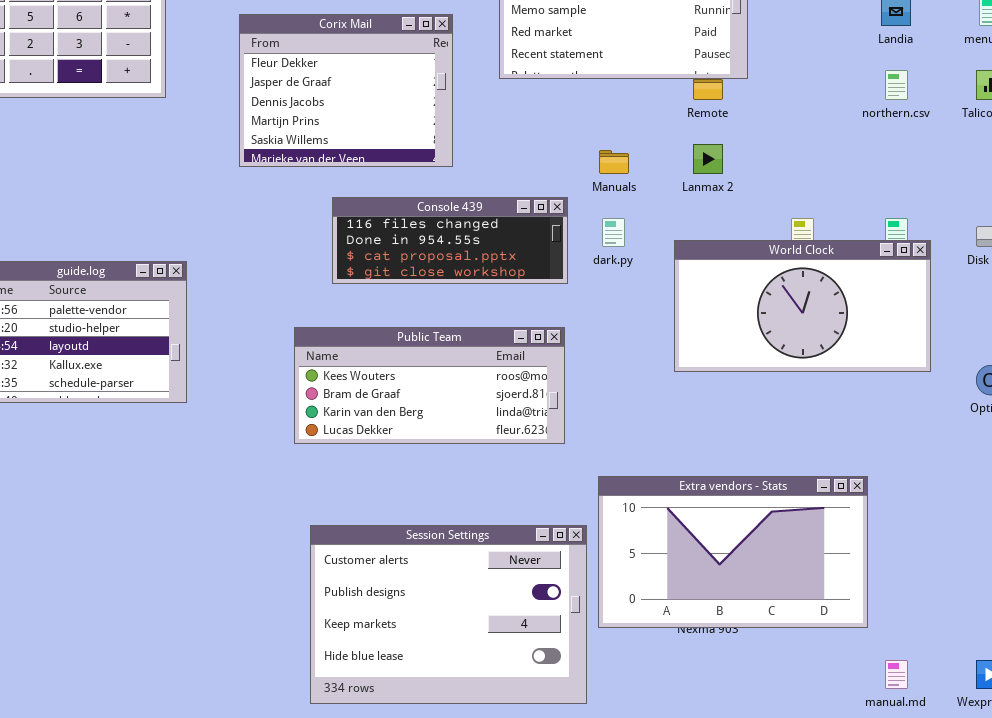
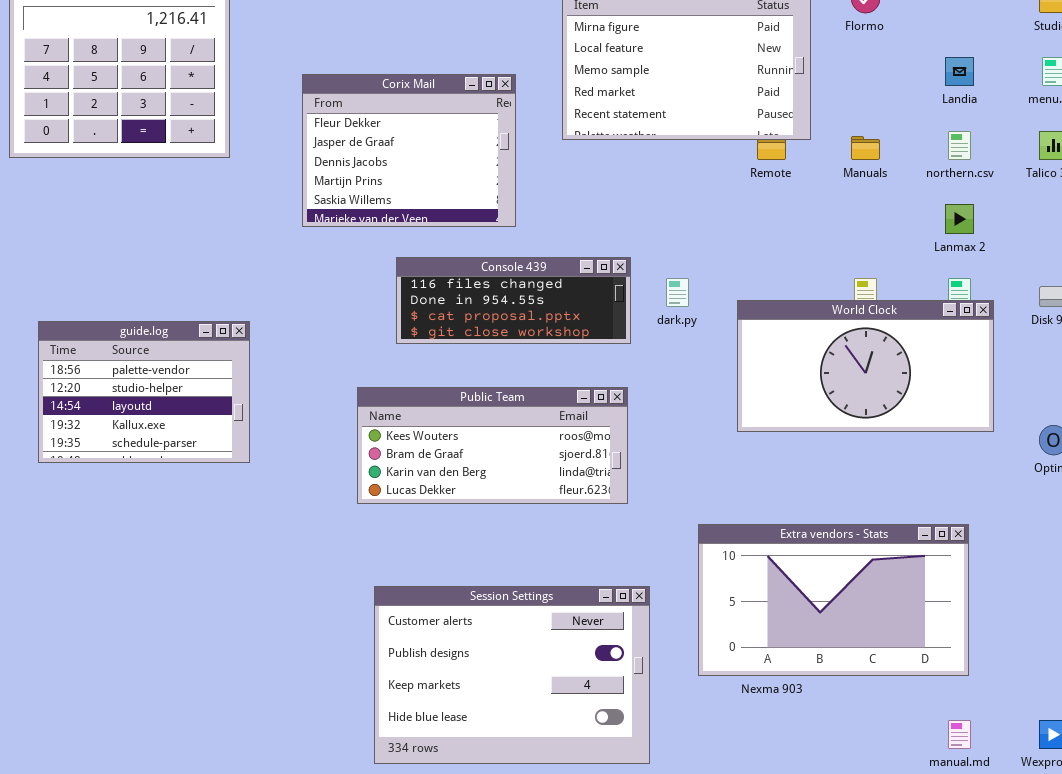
Lanmax 2: [693,144,723,174] -> [945,204,974,234], moved
Manuals: [599,150,629,174] -> [851,136,880,160], moved
Extra vendors - Stats: [598,476,868,628] -> [698,524,969,676], moved

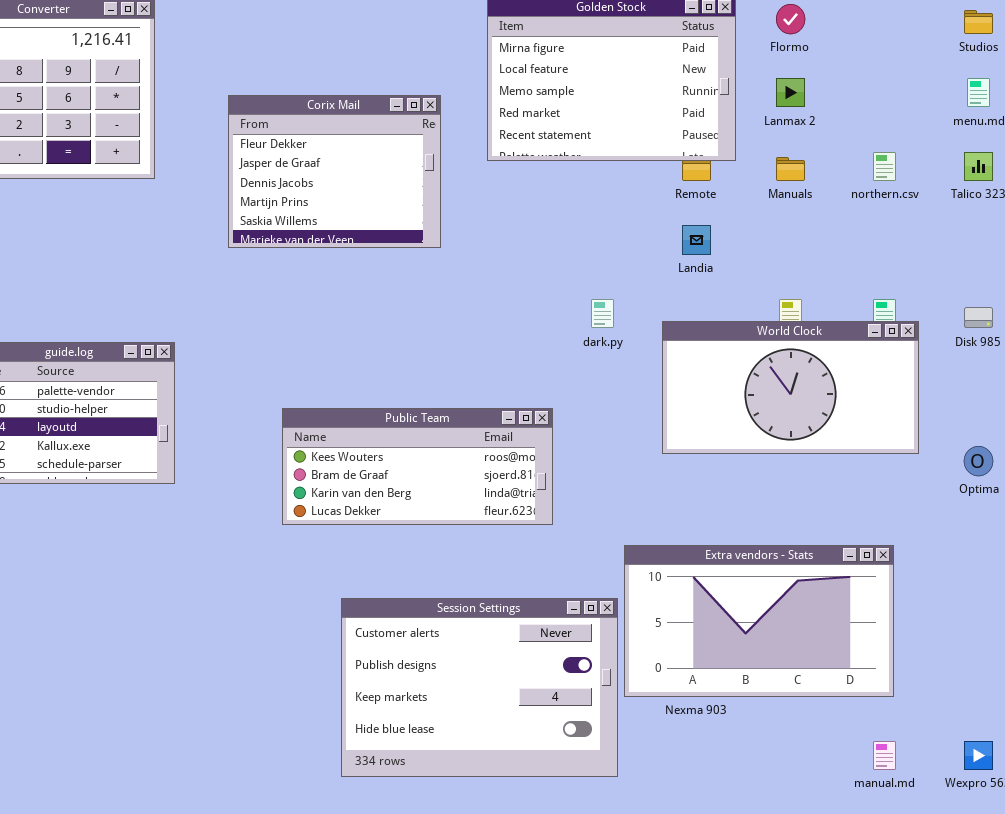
Landia: [945,57,974,86] -> [682,225,711,255], moved
Lanmax 2: [945,204,974,234] -> [776,78,805,107], moved
Console 439: [396,257,631,344] -> none, closed
Session Settings: [374,586,650,764] -> [341,598,618,777], moved

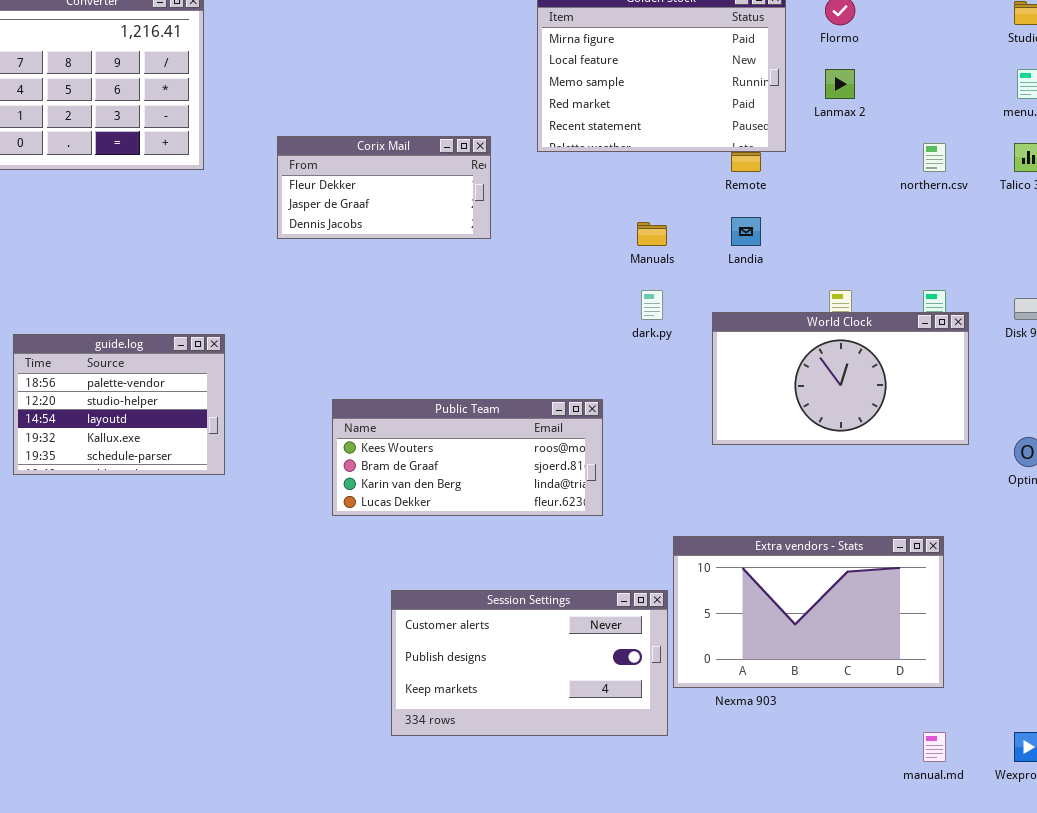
Corix Mail: [228,95,441,248] -> [277,136,491,239], resized
Manuals: [776,157,805,181] -> [637,222,667,246], moved
Session Settings: [341,598,618,777] -> [391,590,668,736], resized

